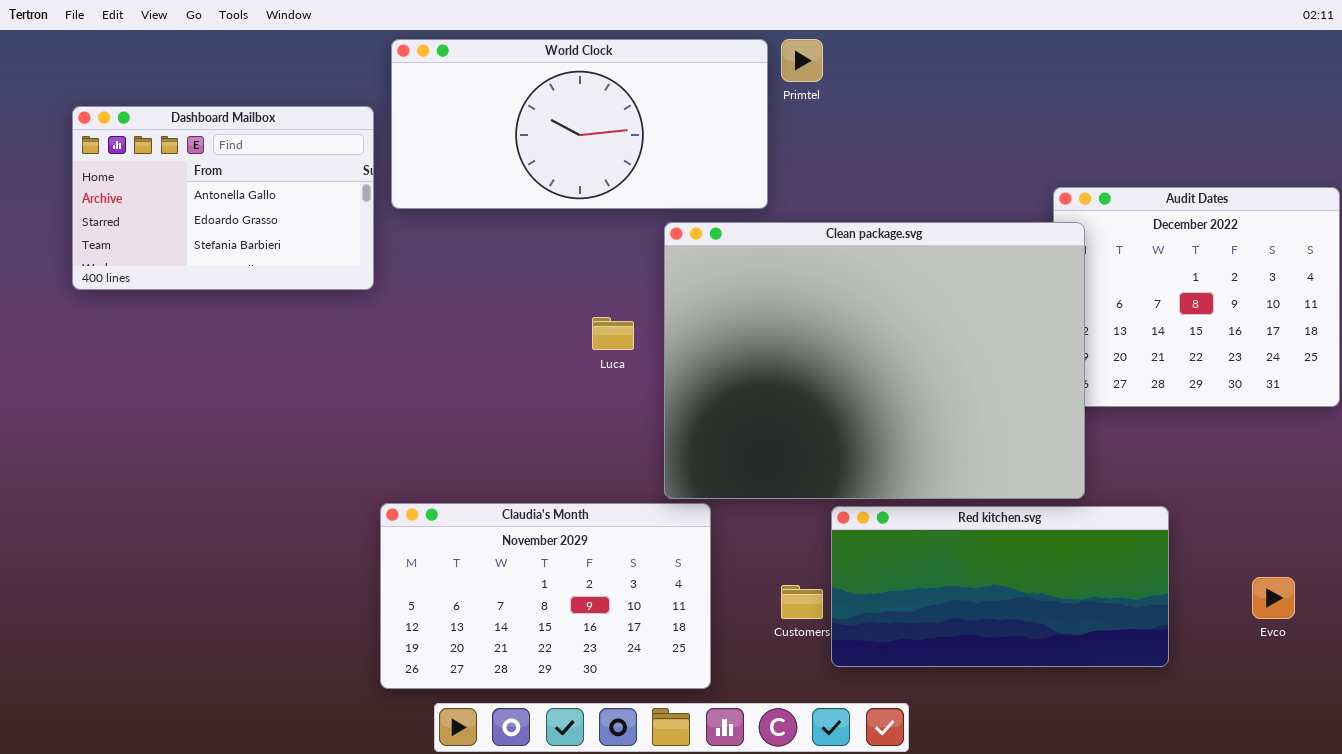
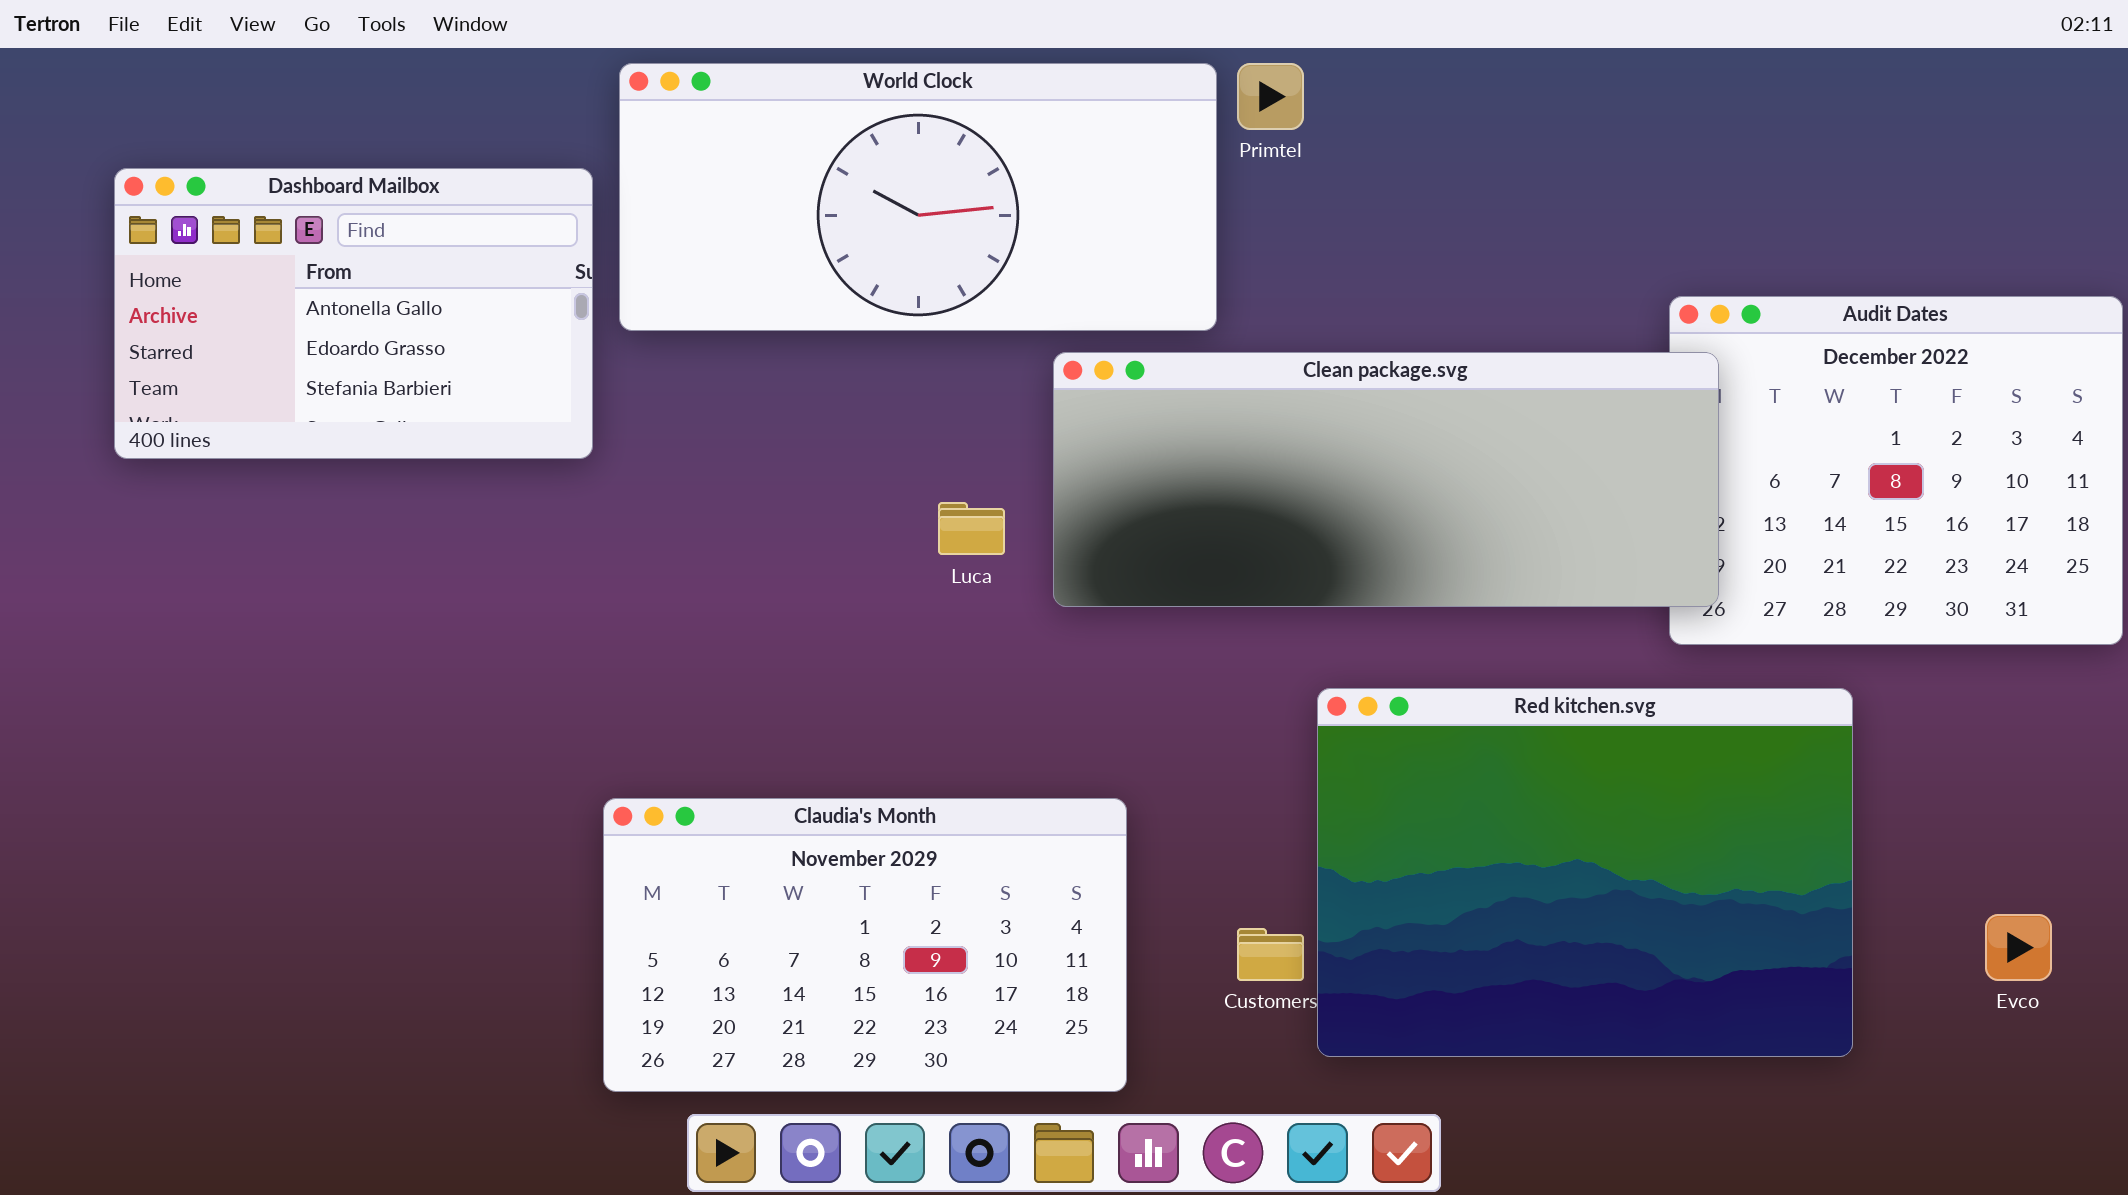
Clean package.svg: [664,222,1085,499] -> [1053,352,1719,607], resized
Red kitchen.svg: [831,506,1169,667] -> [1317,688,1853,1057], resized

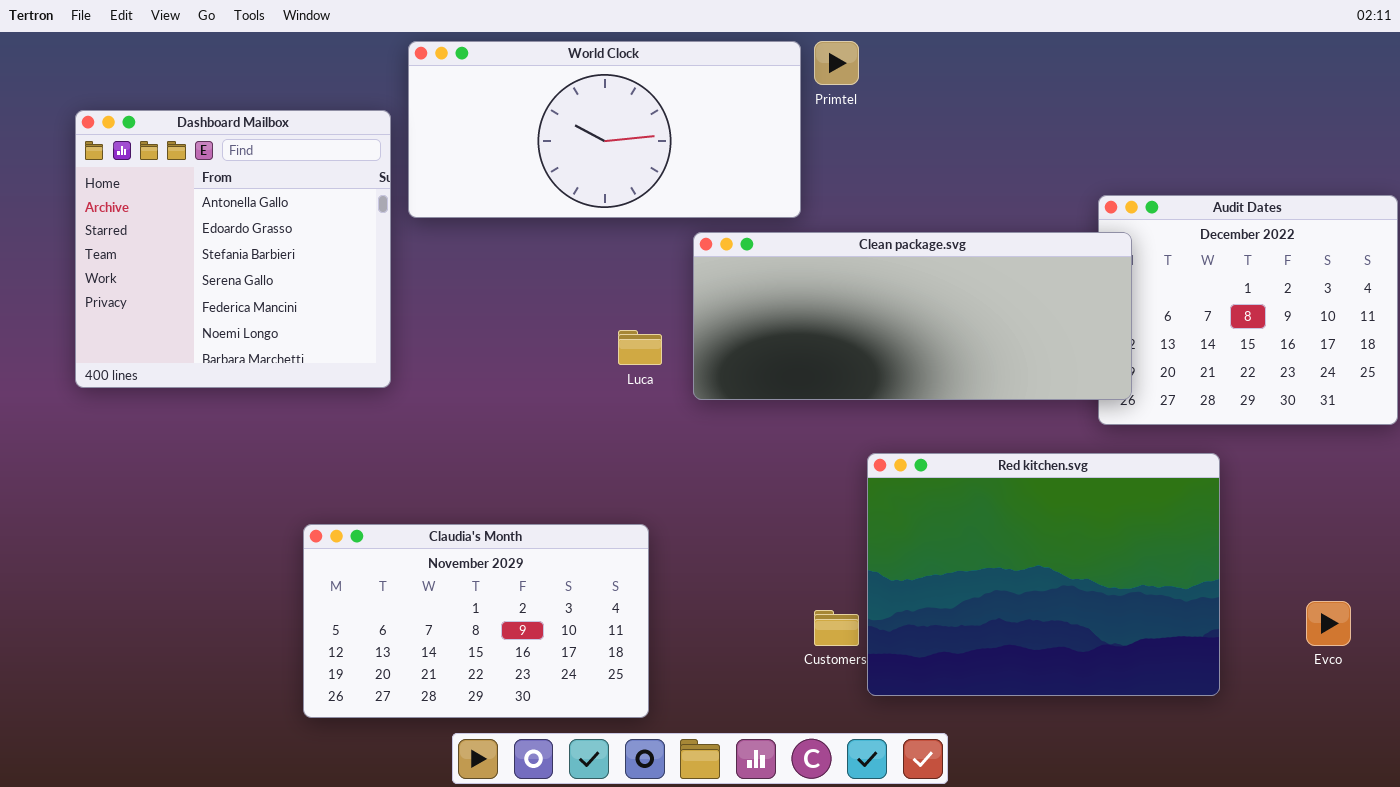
Dashboard Mailbox: [114,168,593,459] -> [75,110,391,388], resized
Claudia's Month: [603,798,1127,1092] -> [303,524,649,718], moved

